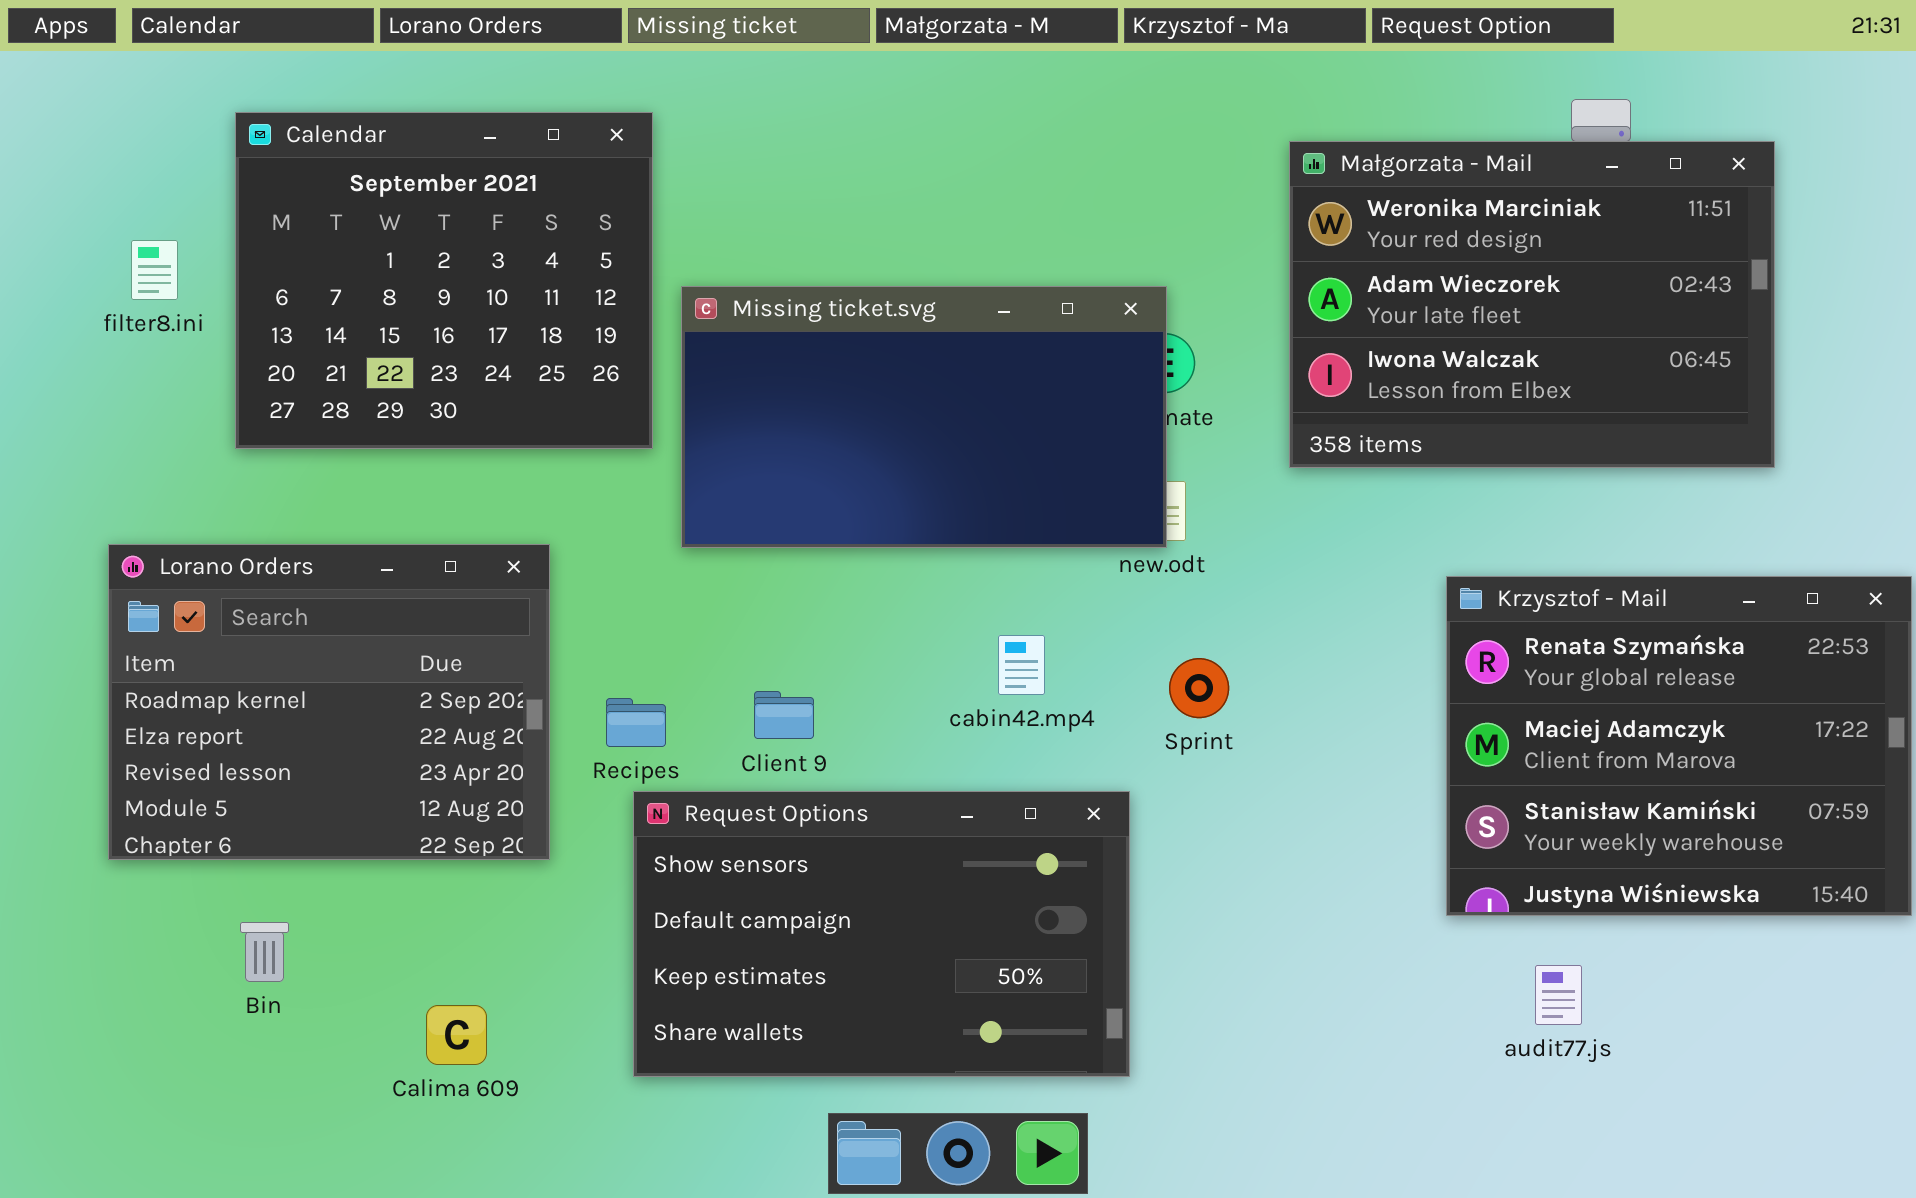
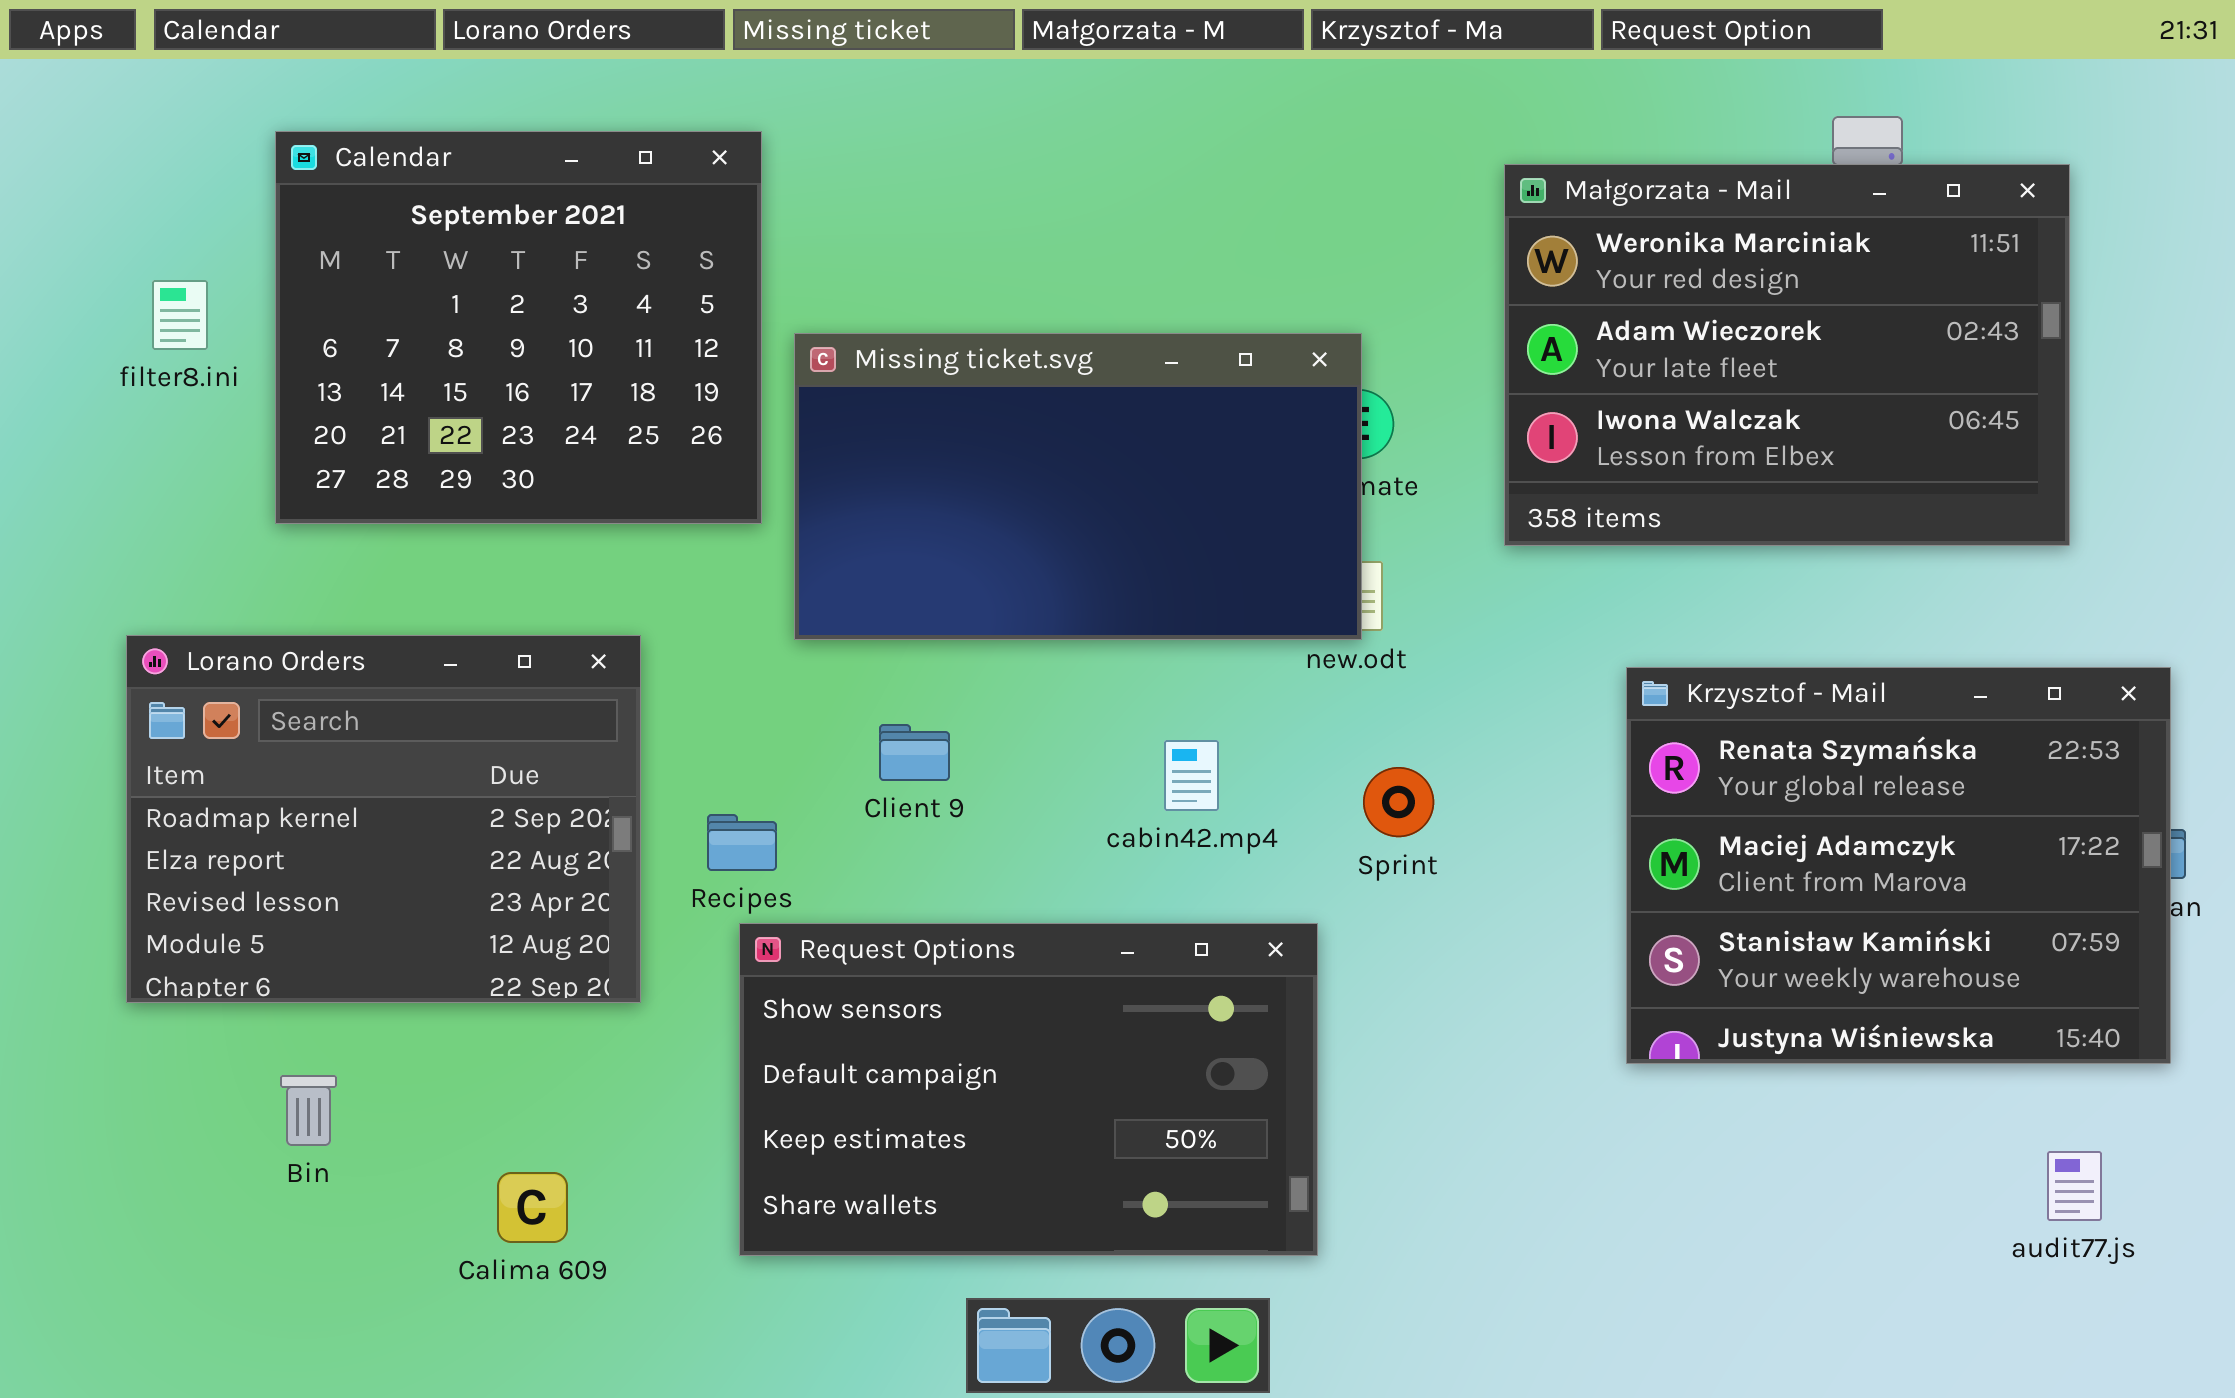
Krzysztof - Mail: [1446,576,1912,916] -> [1626,667,2171,1064], moved
Client 9: [754,691,814,739] -> [879,724,950,781], moved
audit77.js: [1535,965,1582,1025] -> [2047,1151,2102,1221], moved

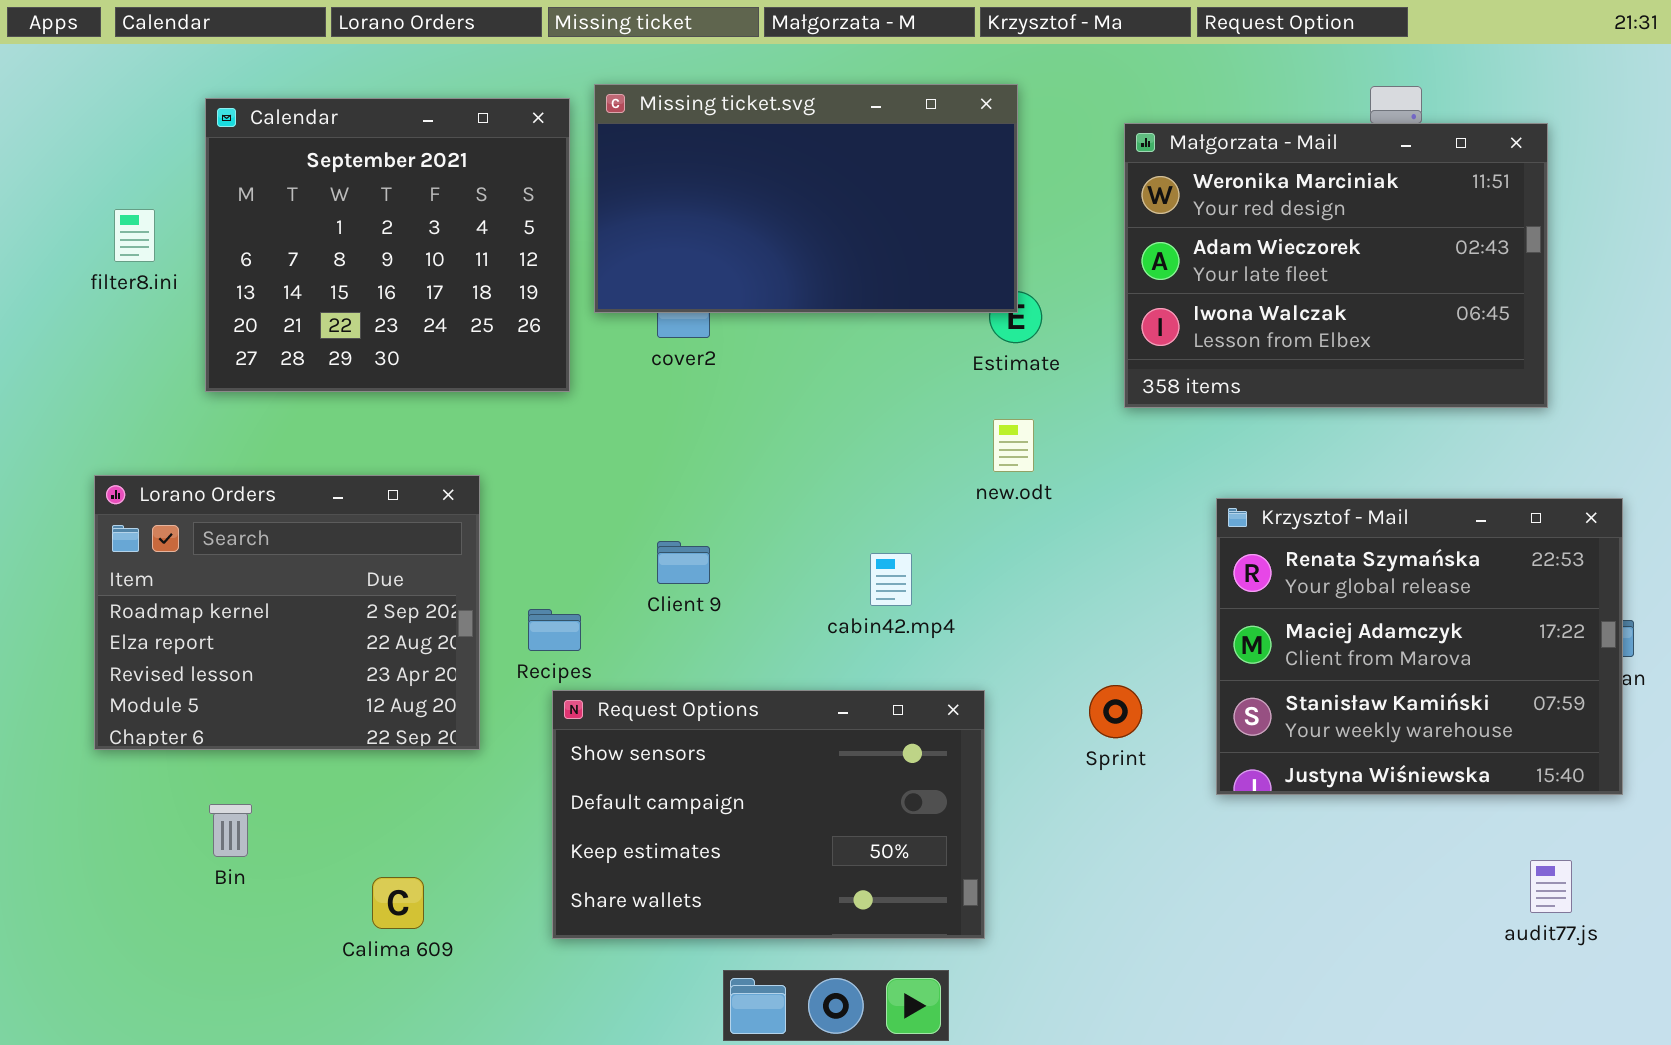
Missing ticket.svg: [794,333,1362,640] -> [594,84,1018,313], moved
Sprint: [1363,767,1434,837] -> [1089,685,1142,738], moved

